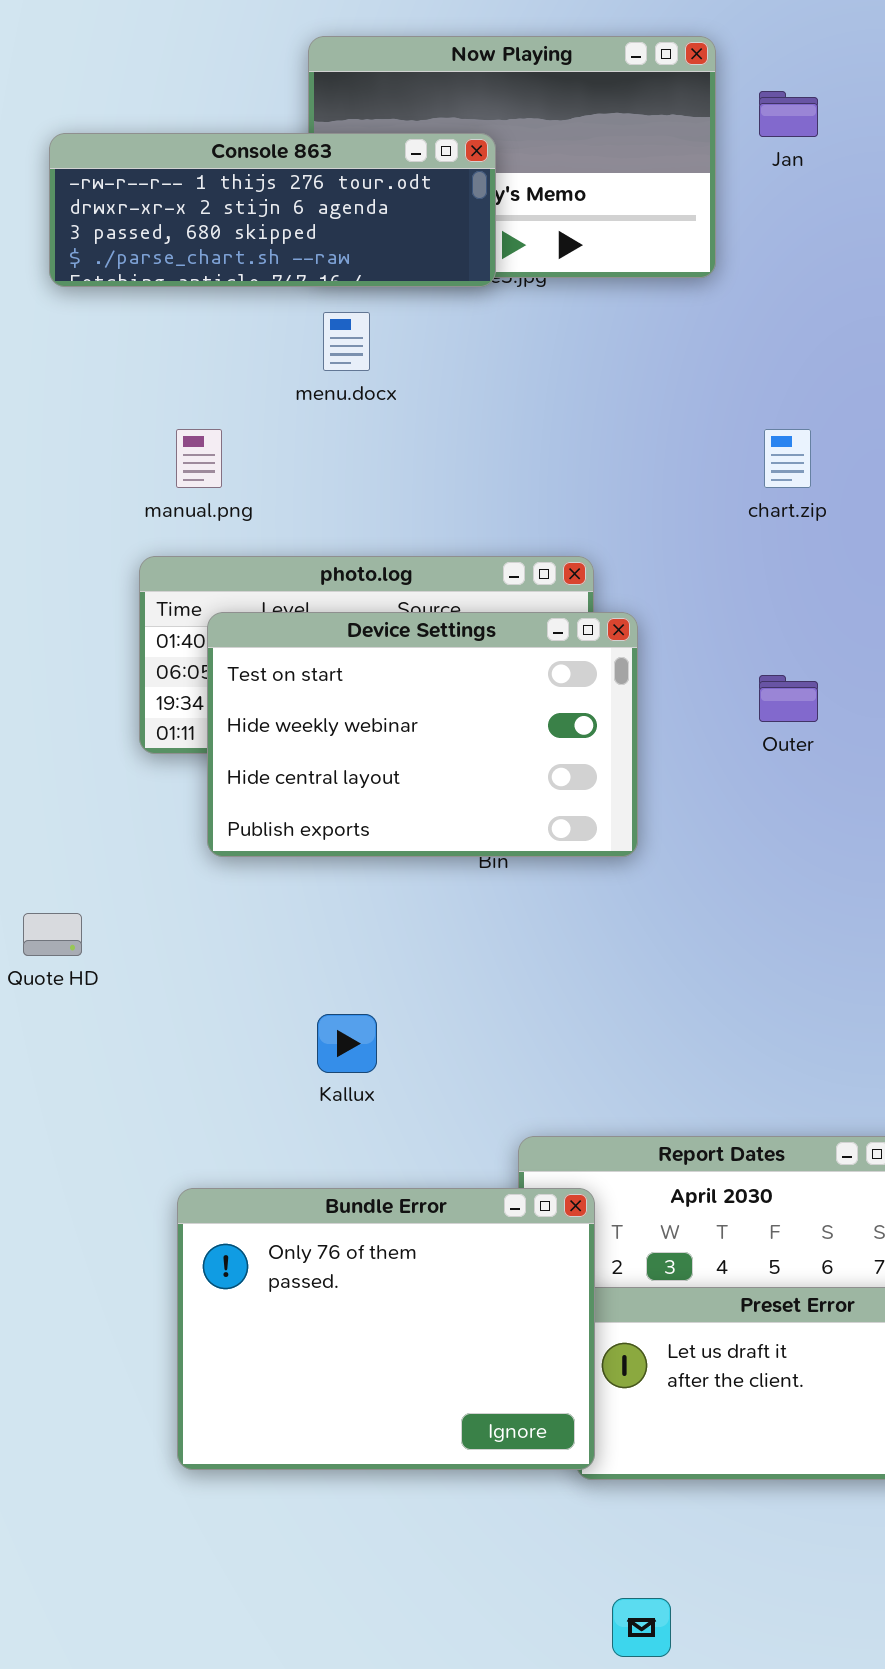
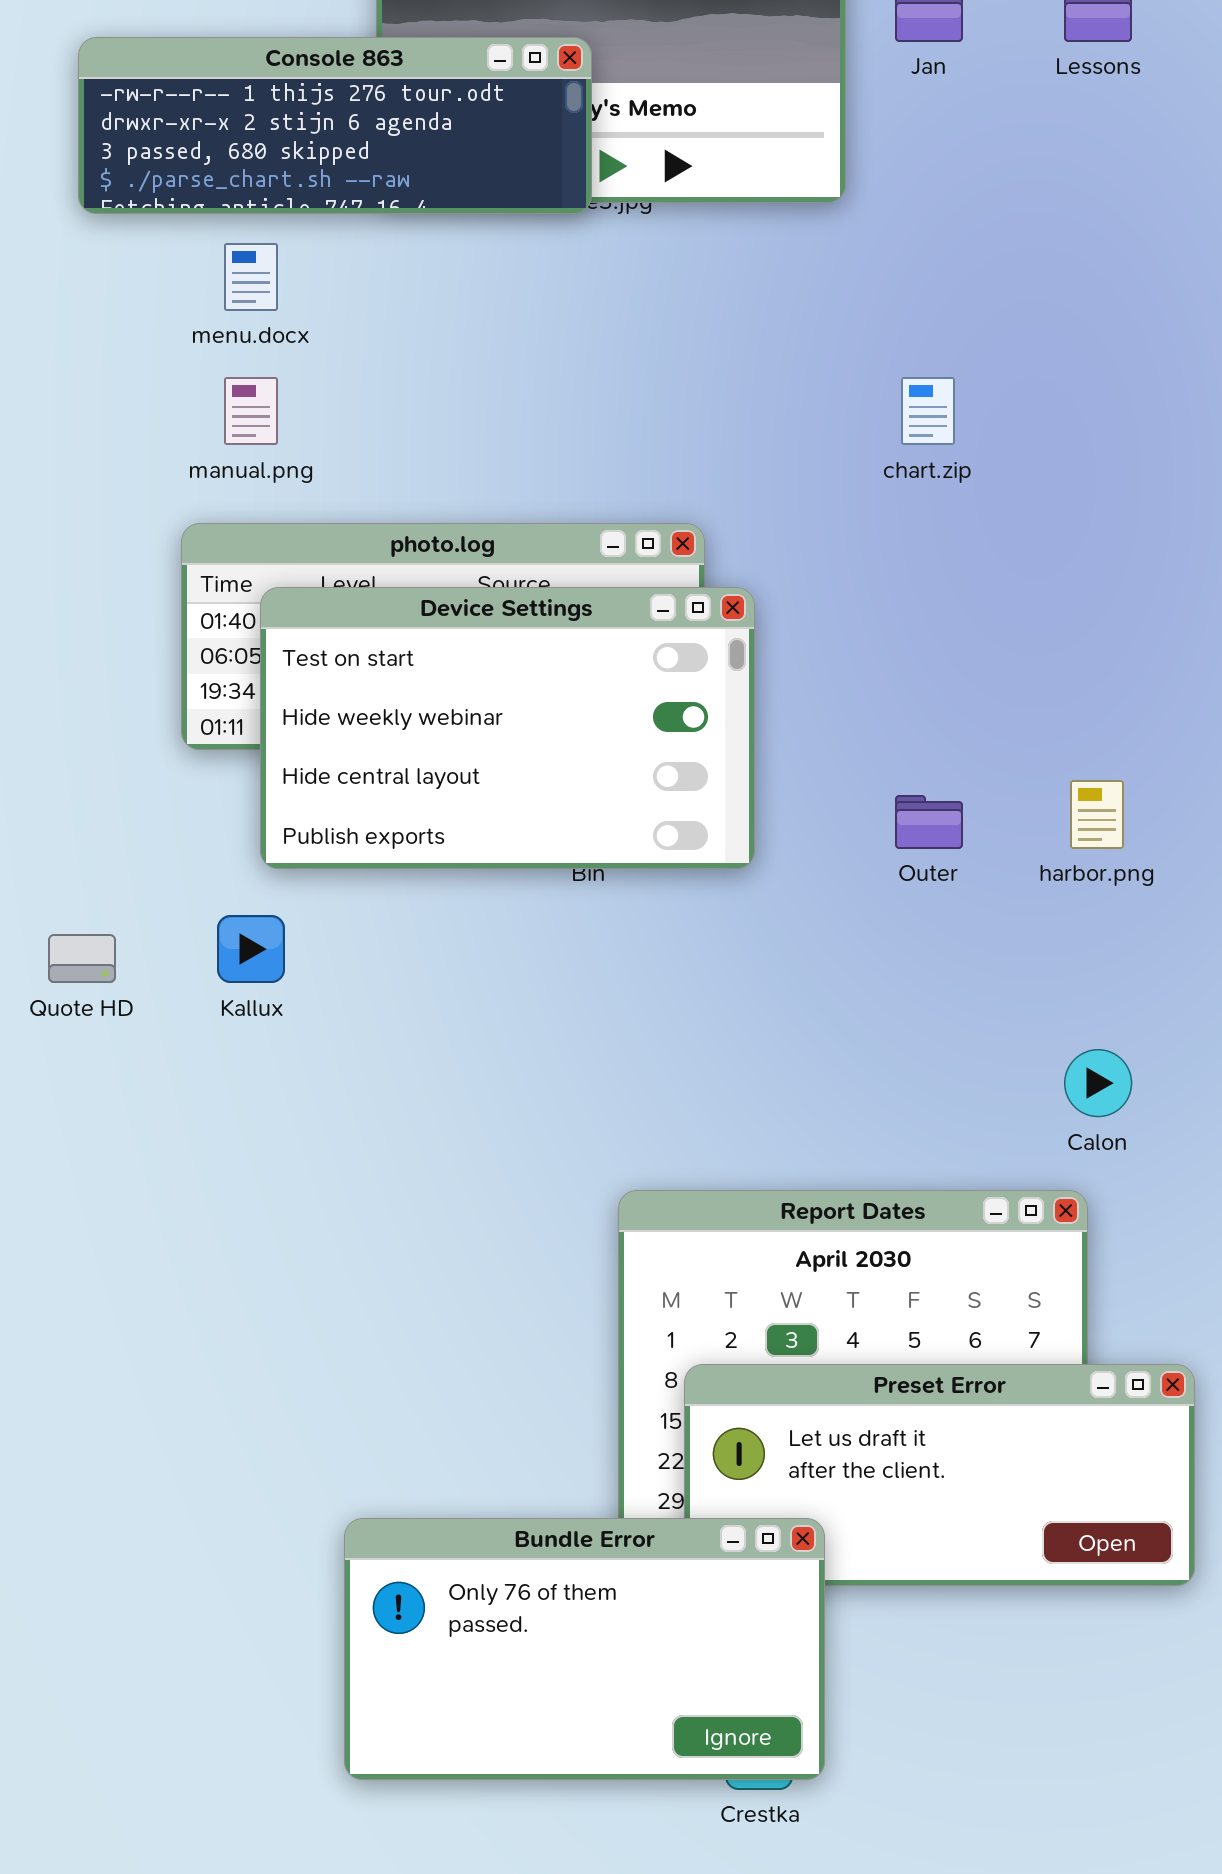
menu.docx: [323,312,370,371] -> [224,243,278,311], moved
Outer: [759,675,818,722] -> [895,795,963,849], moved
Kallux: [317,1014,377,1073] -> [217,915,285,983], moved
Bundle Error: [177,1188,595,1470] -> [344,1518,825,1780], moved, resized

